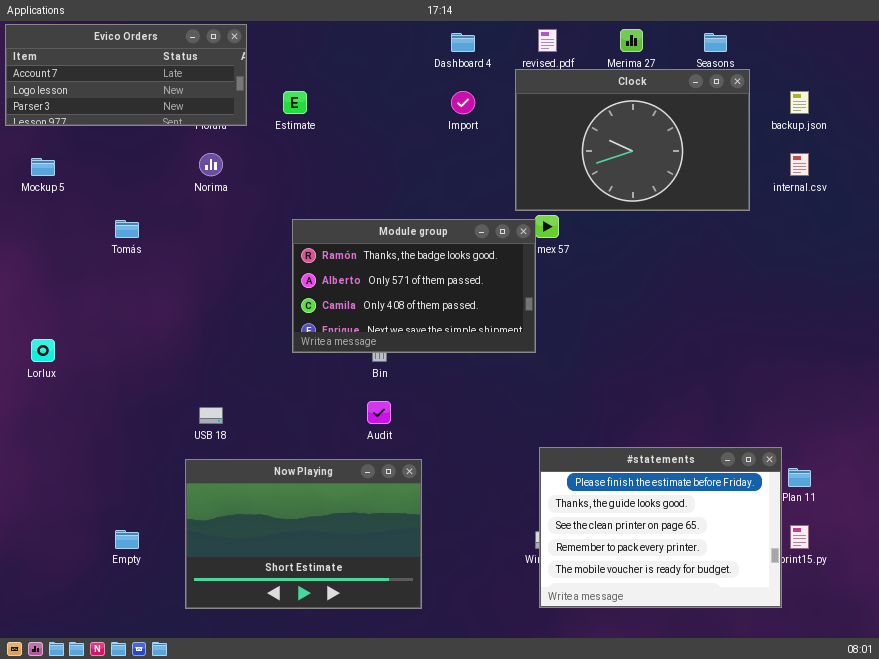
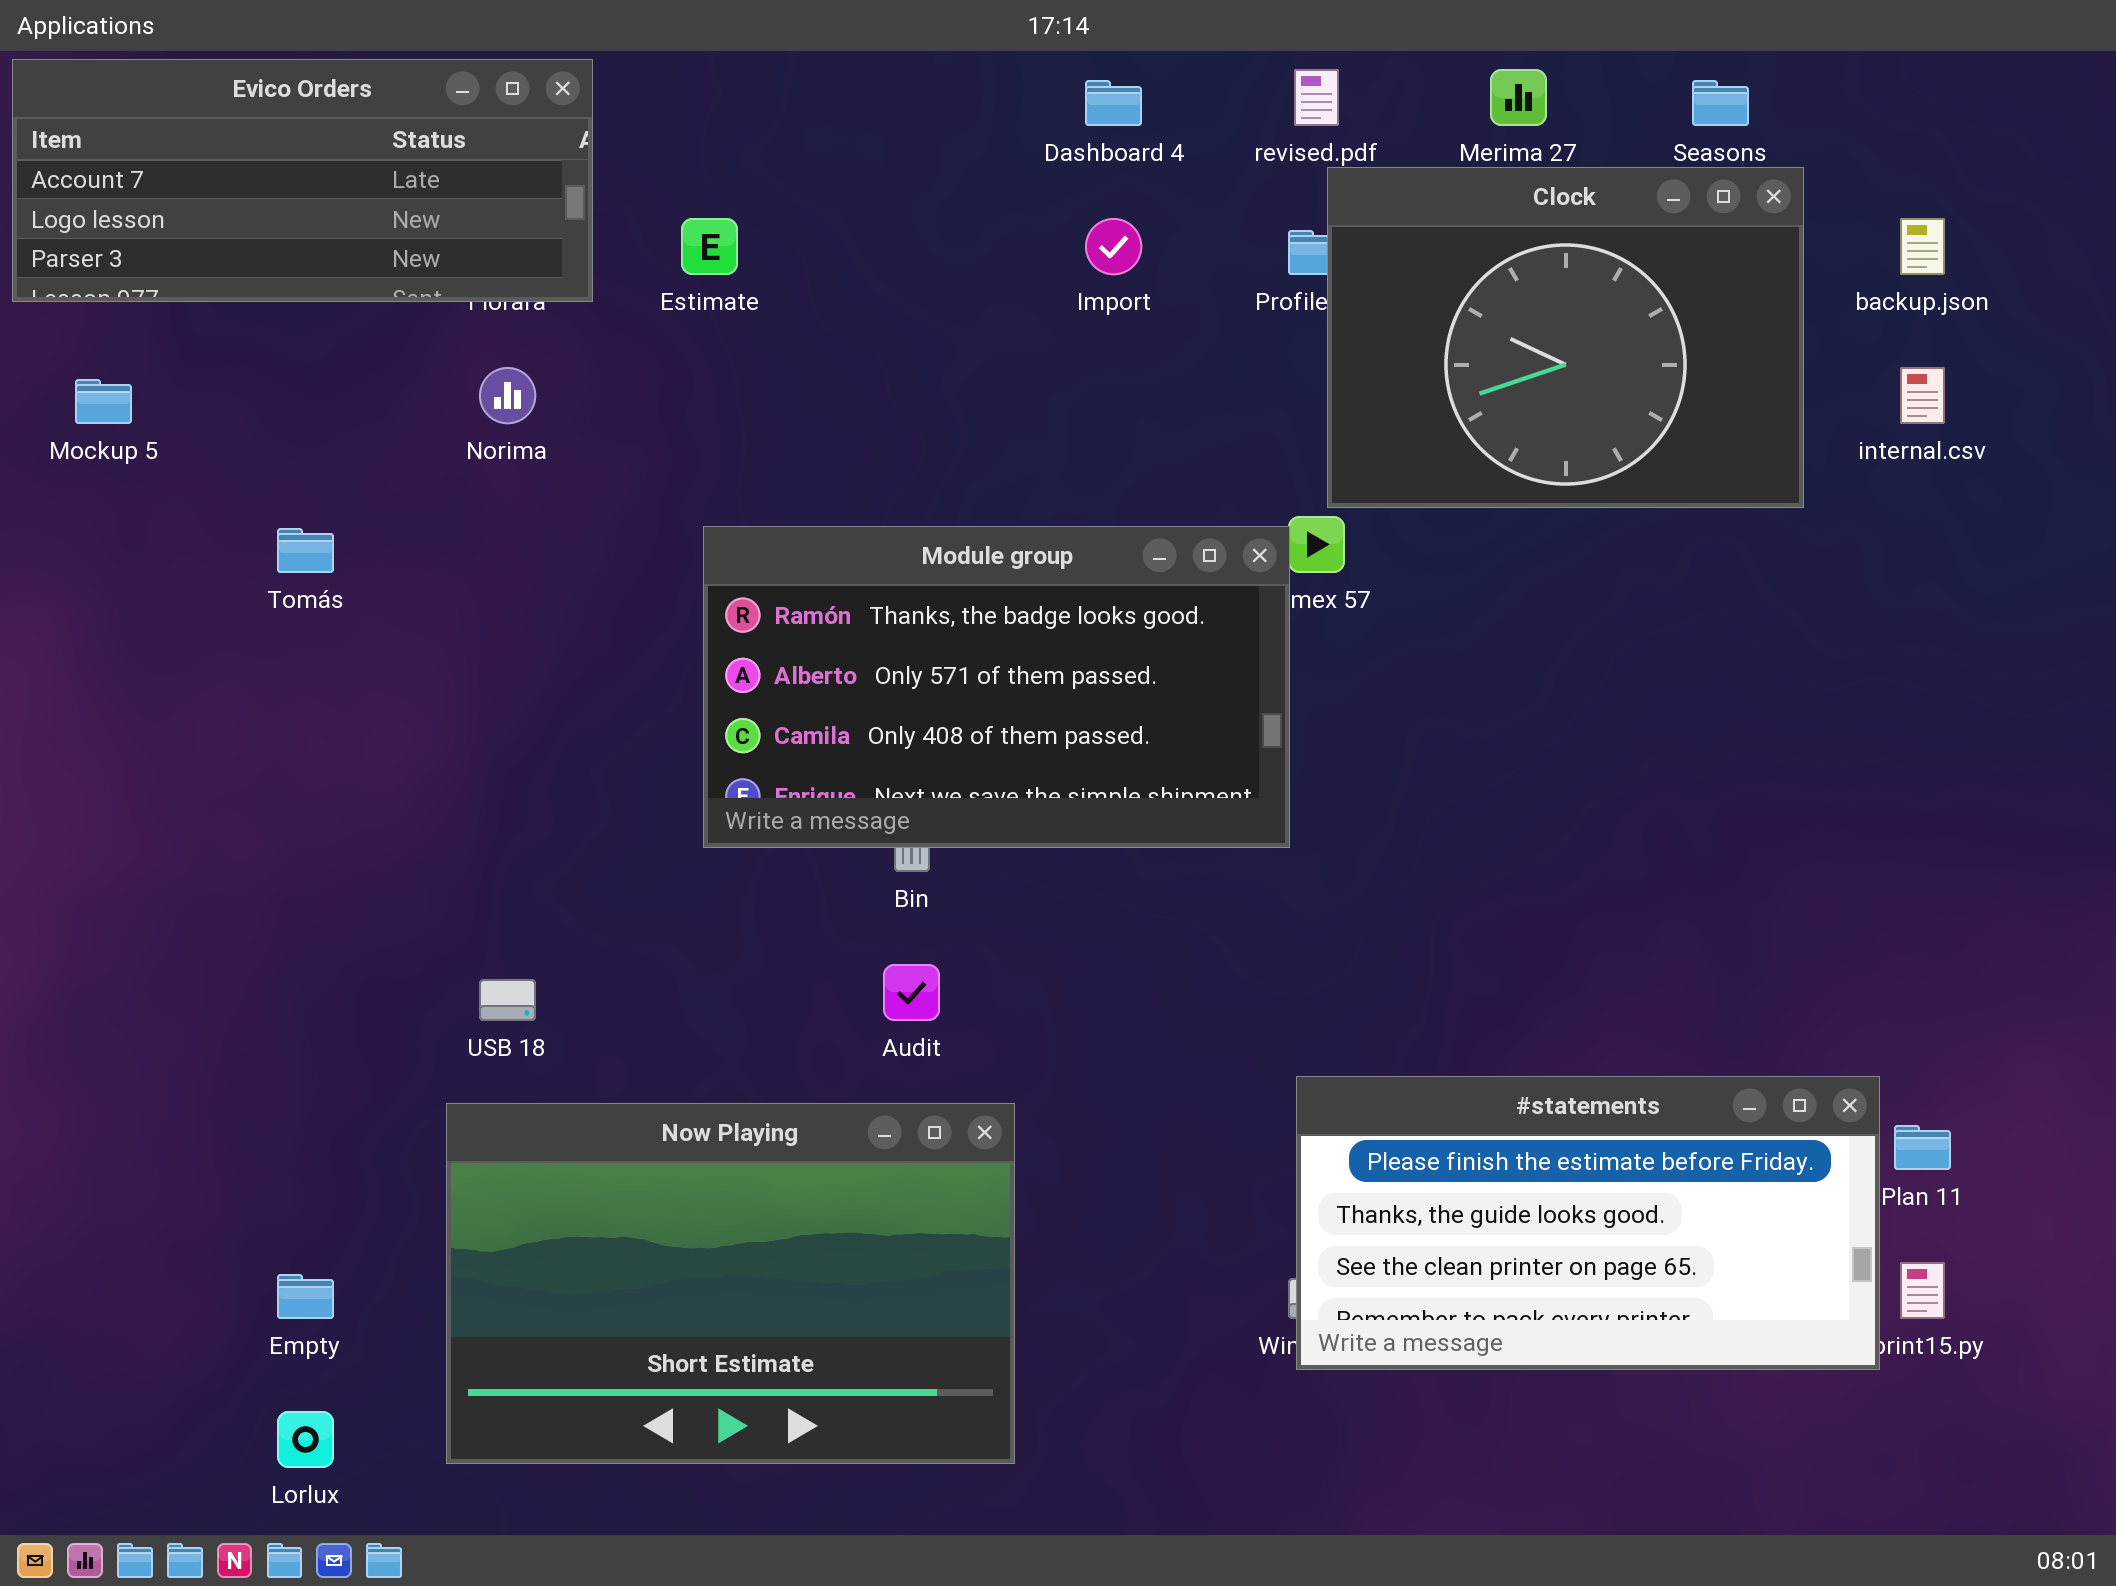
Clock: [515,69,750,211] -> [1327,167,1804,508], resized
Lorlux: [31,339,55,362] -> [277,1411,334,1468], moved
#statements: [539,447,782,608] -> [1296,1076,1880,1370], resized

